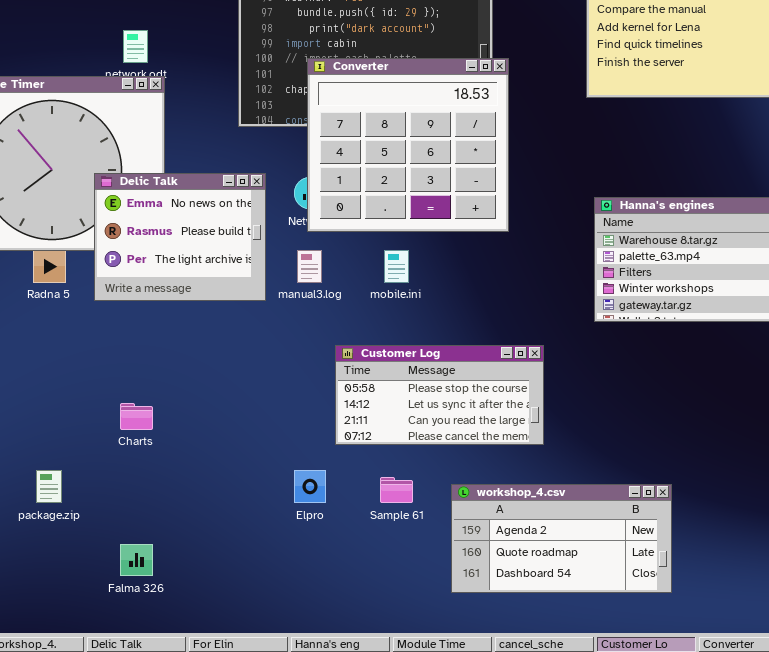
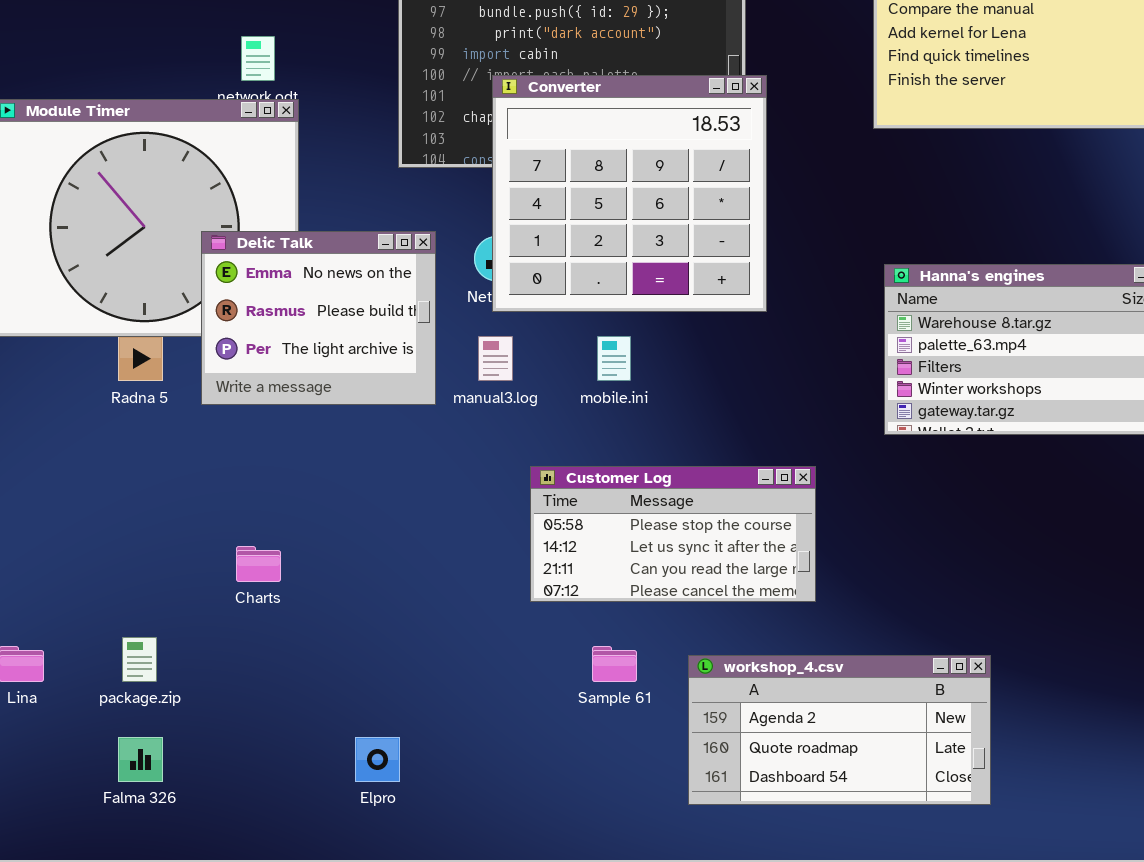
Elpro: [294,470,326,503] -> [355,737,400,782], moved
Falma 326: [120,544,153,576] -> [118,737,163,782], moved

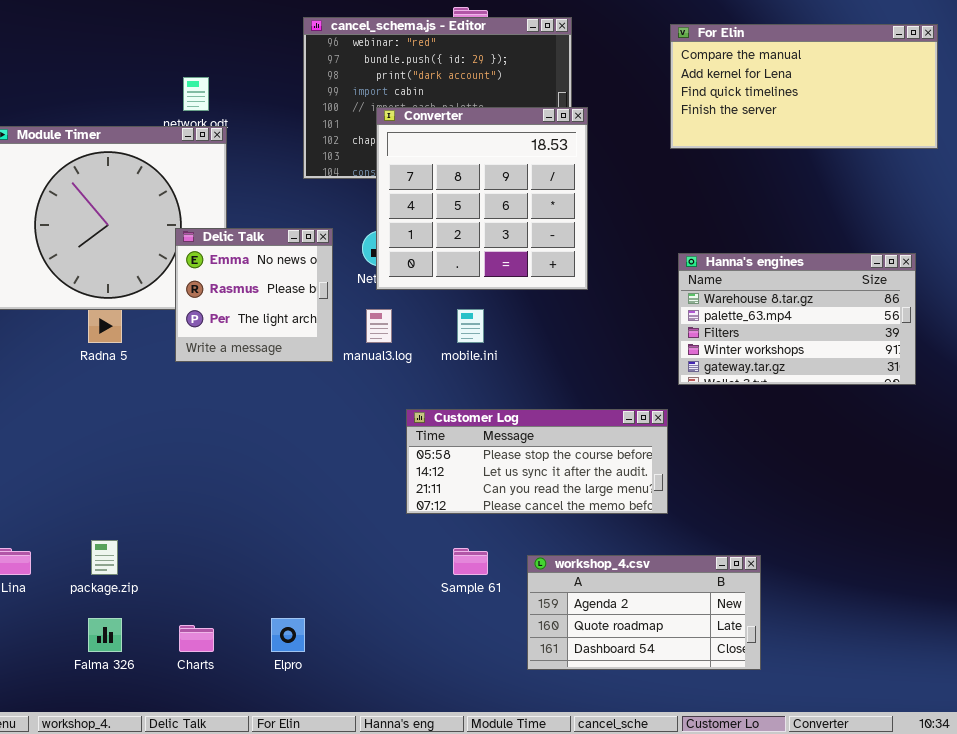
Delic Talk: [201,231,436,405] -> [175,228,333,362], resized
Customer Log: [530,466,816,602] -> [406,409,668,514], resized
Charts: [236,546,281,582] -> [179,625,214,652], moved

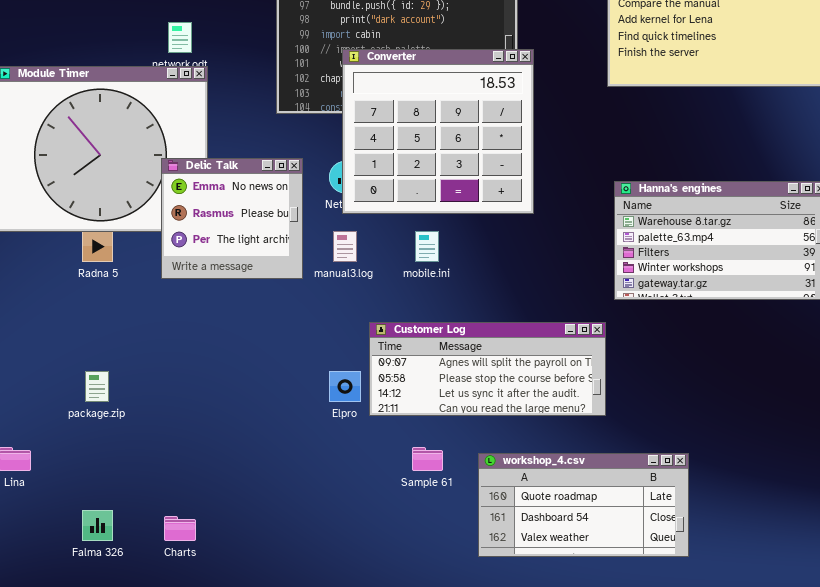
Customer Log: [406,409,668,514] -> [369,322,606,416], scrolled up 1 row
package.zip: [91,540,118,575] -> [85,371,109,402], moved
workshop_4.csv: [527,555,761,670] -> [478,453,689,557], scrolled down 1 row
Elpro: [271,618,305,652] -> [329,371,361,402], moved

